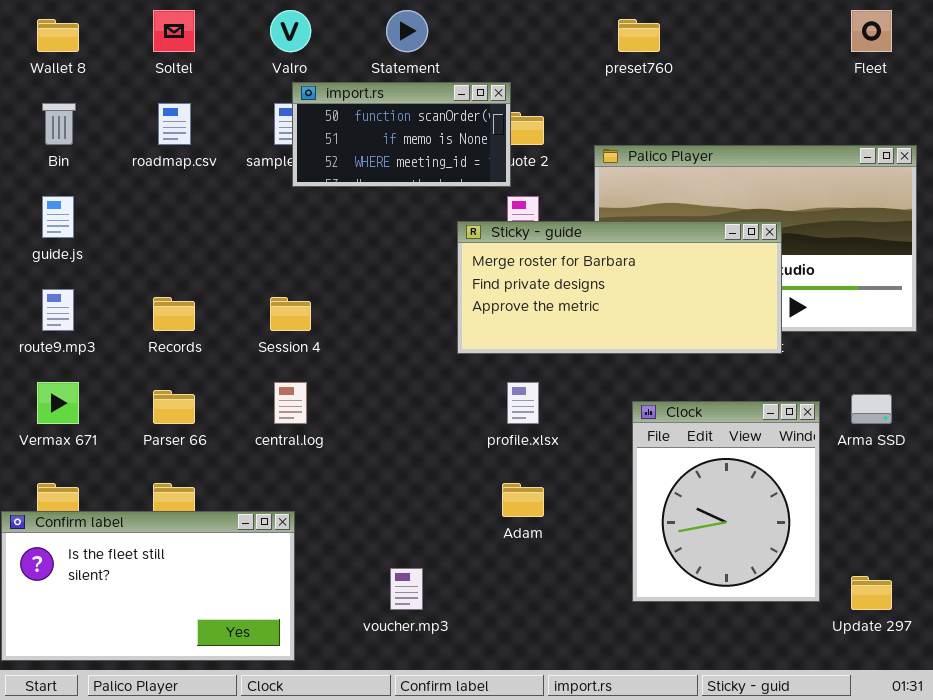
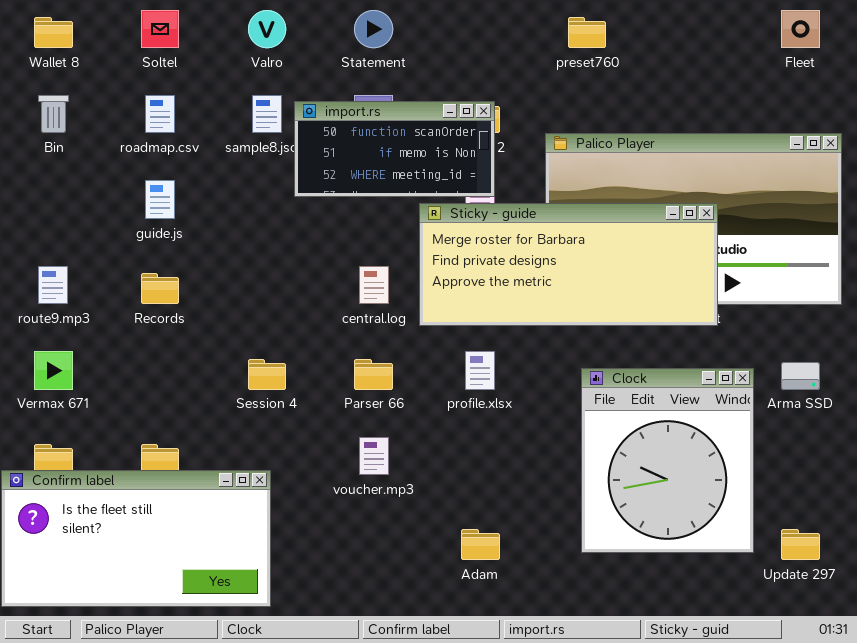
import.rs: [292,82,511,187] -> [294,101,495,197], moved
guide.js: [42,196,74,238] -> [145,180,175,219], moved
Session 4: [270,297,311,331] -> [248,359,286,390], moved
central.log: [274,382,307,424] -> [359,266,389,304], moved
Parser 66: [153,390,195,424] -> [354,359,393,390], moved
Adam: [502,483,544,517] -> [461,529,500,560], moved
voucher.mp3: [390,568,423,610] -> [359,437,389,475], moved

